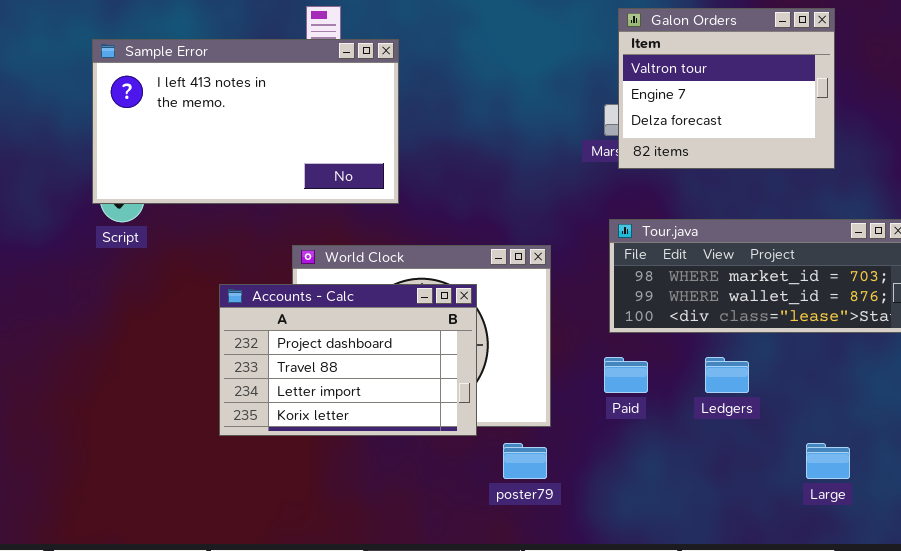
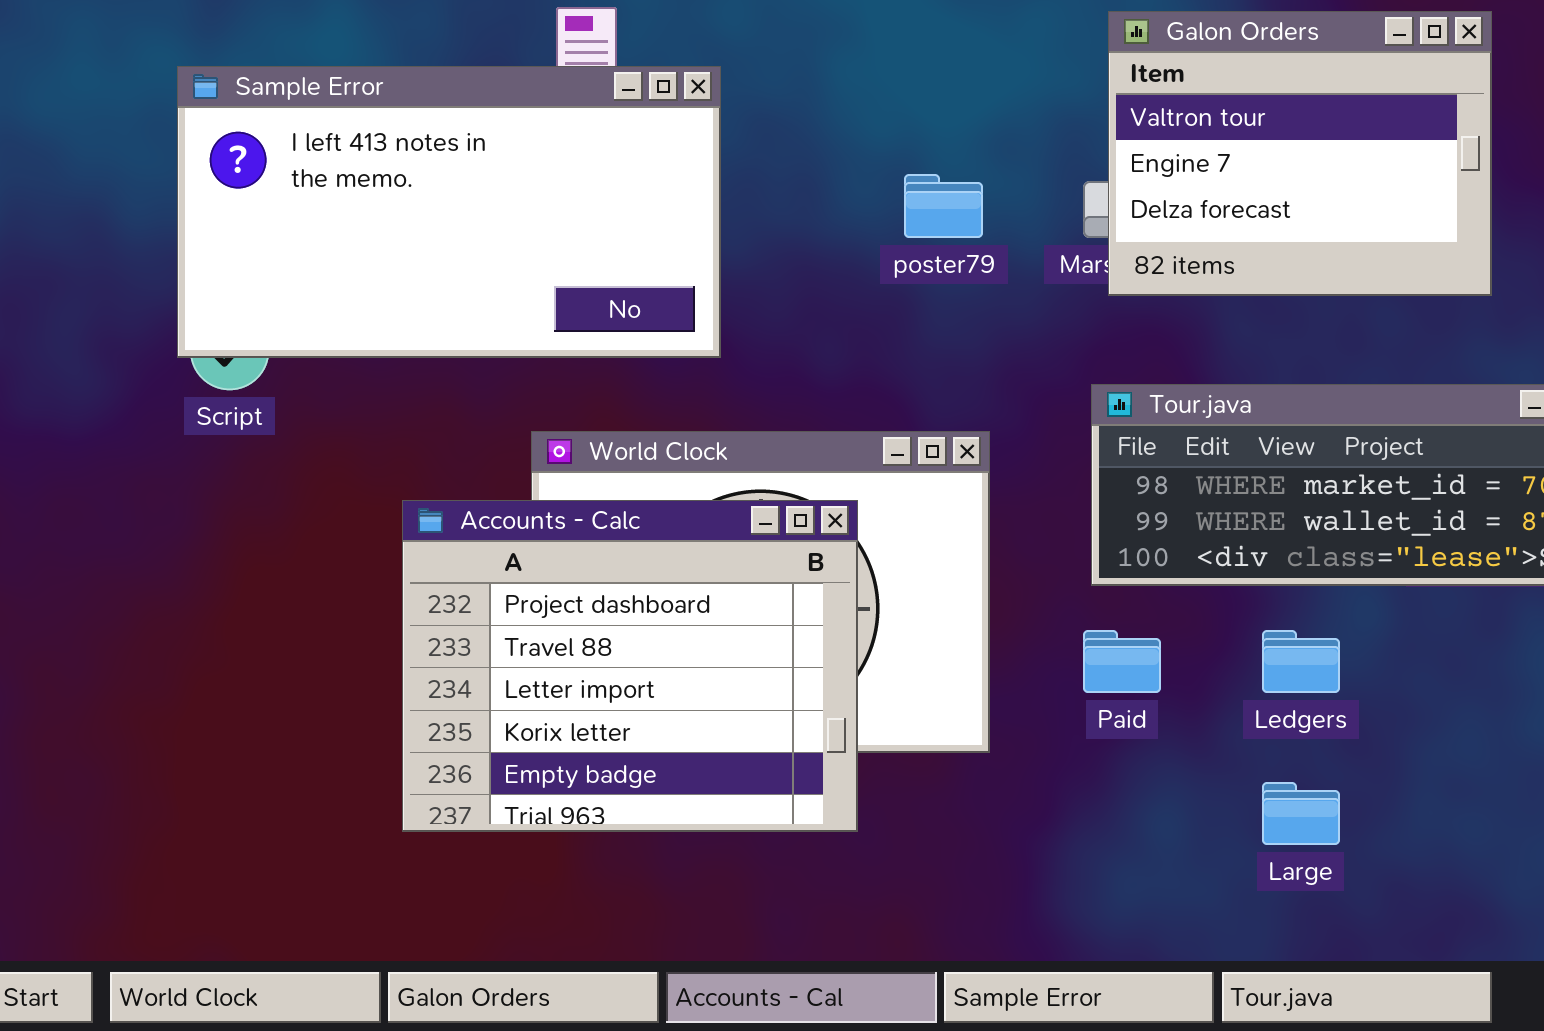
Accounts - Calc: [219,284,477,436] -> [402,500,858,832], resized
poster79: [503,443,547,479] -> [904,174,983,238], moved
Large: [806,443,850,479] -> [1262,782,1340,845], moved

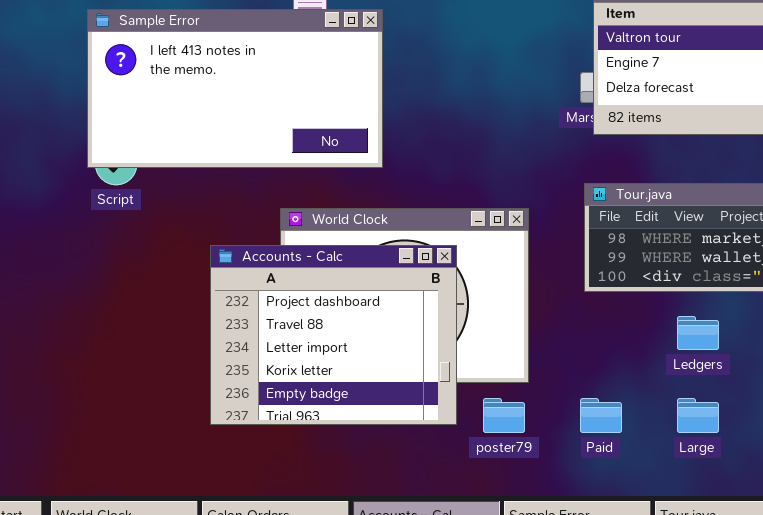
poster79: [904,174,983,238] -> [483,398,525,433], moved
Paid: [1083,630,1161,693] -> [580,398,622,433], moved

